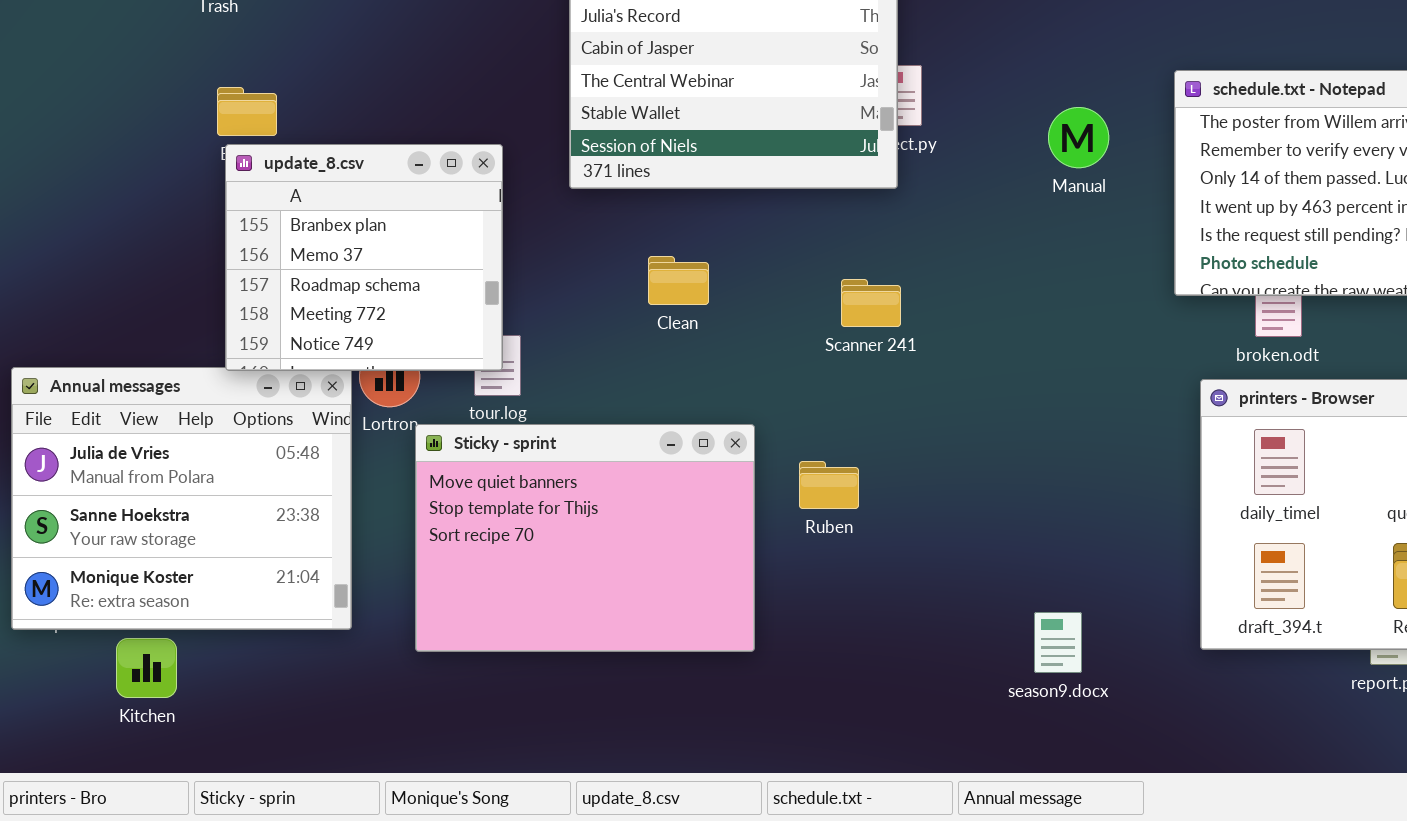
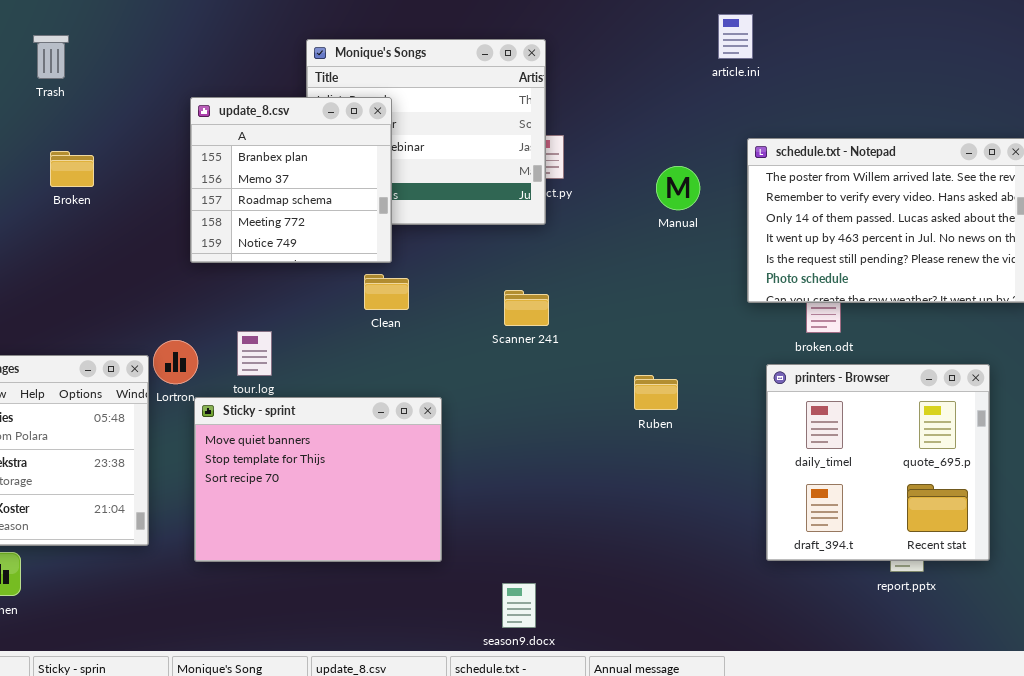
update_8.csv: [225,144,503,371] -> [190,97,392,263], moved
Ruben: [799,461,859,509] -> [634,375,678,410], moved
season9.docx: [1034,612,1082,673] -> [502,583,536,628], moved

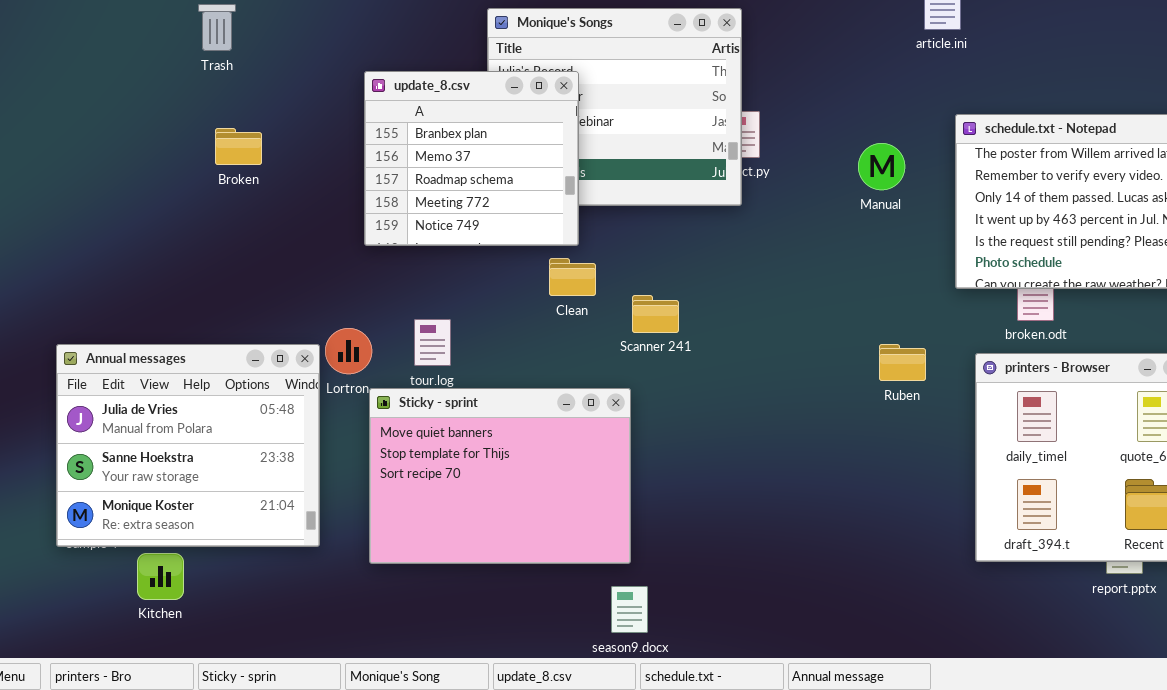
Scanner 241: [504,290,549,326] -> [632,295,679,333], moved
Ruben: [634,375,678,410] -> [879,344,926,381], moved
season9.docx: [502,583,536,628] -> [611,586,648,633], moved

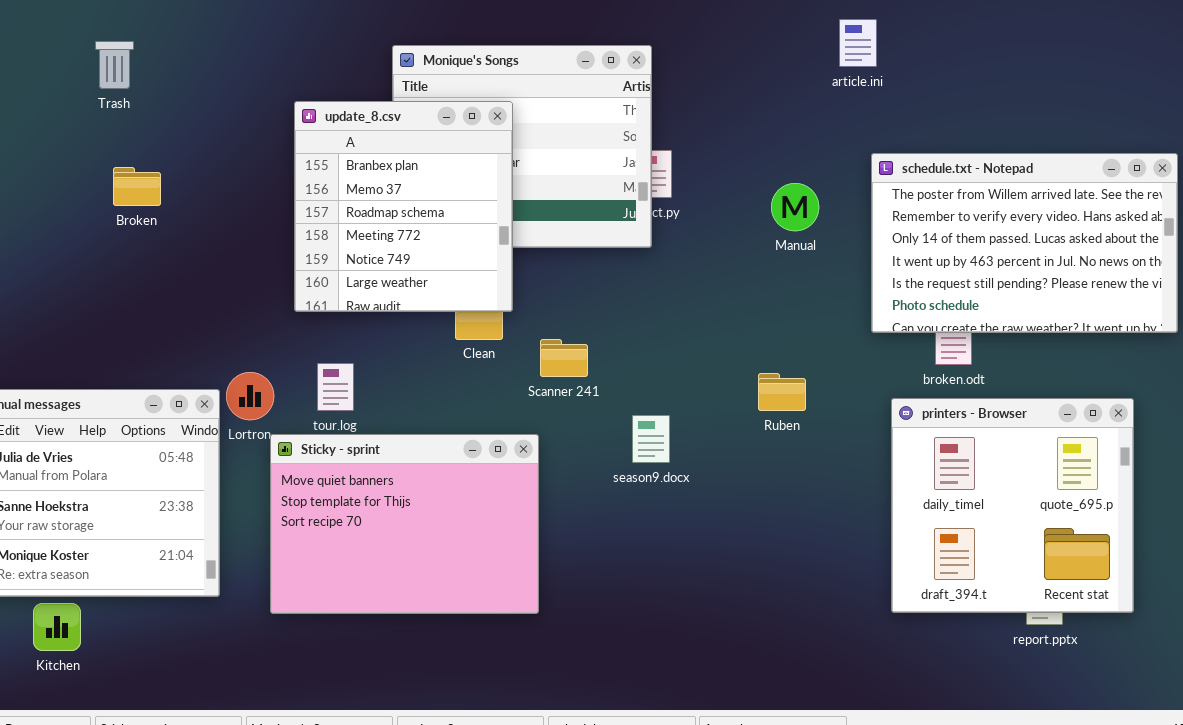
update_8.csv: [364,71,579,246] -> [294,101,513,312], moved, resized
Ruben: [879,344,926,381] -> [758,373,806,411], moved
season9.docx: [611,586,648,633] -> [632,415,670,463], moved

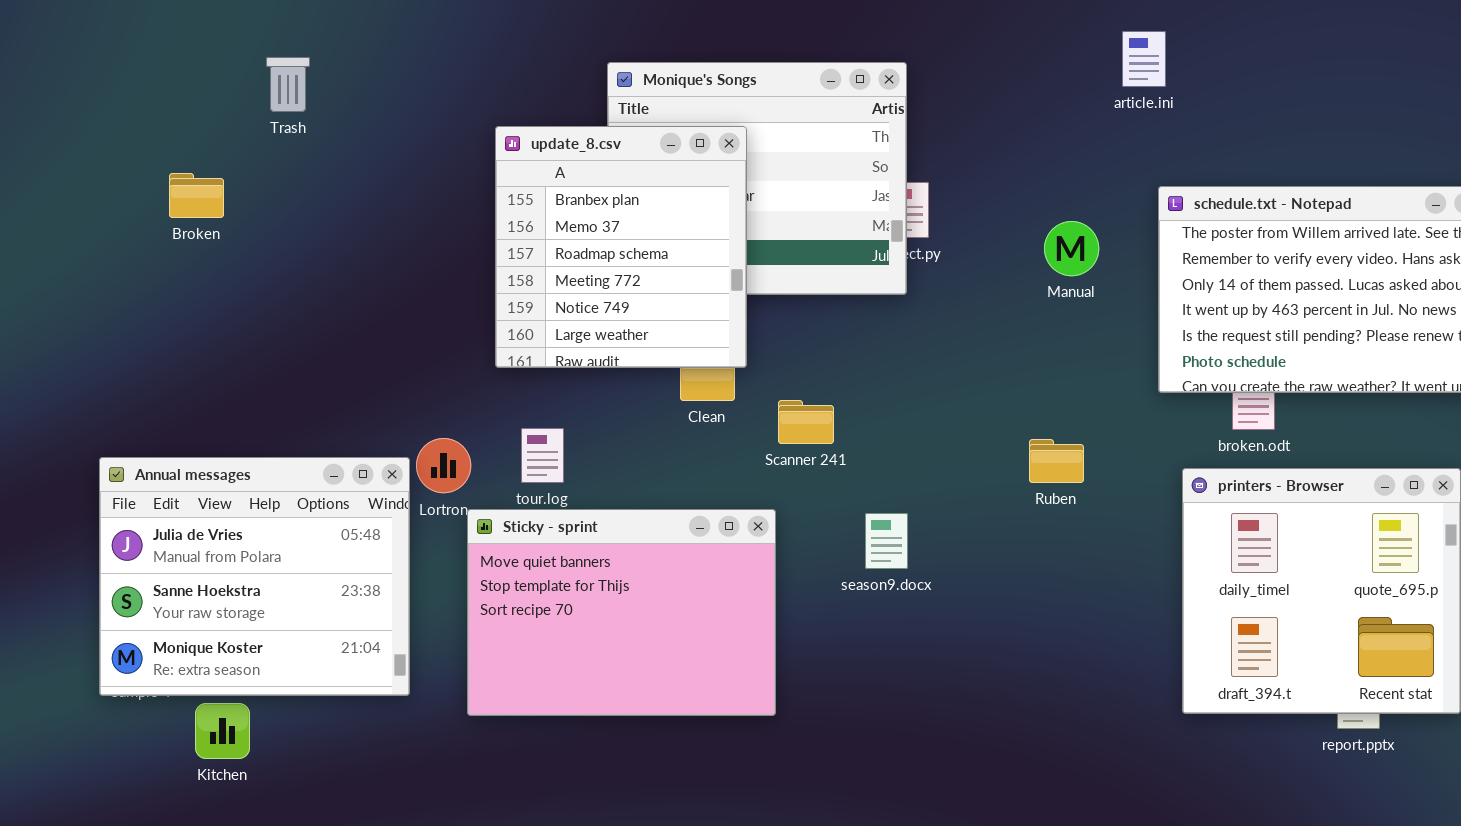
Broken: [113,167,161,206] -> [169,173,224,218], moved
season9.docx: [632,415,670,463] -> [865,513,908,569], moved

